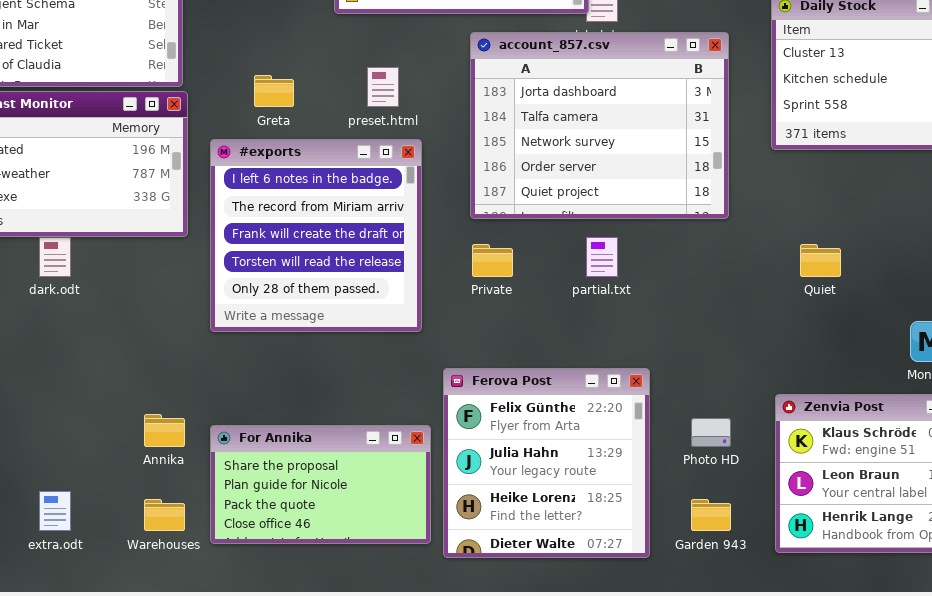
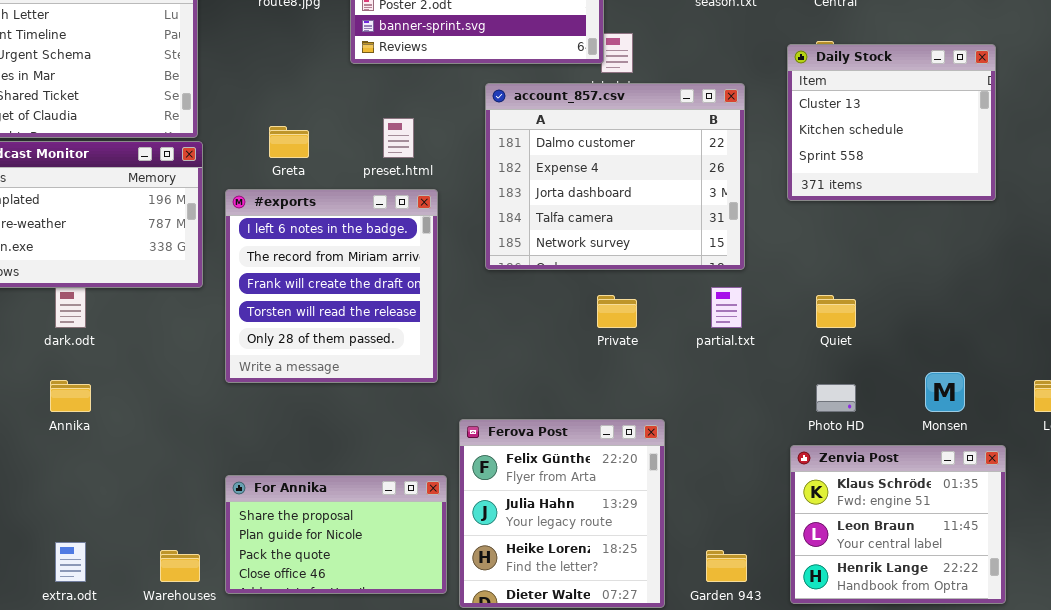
account_857.csv: [470,32,729,219] -> [485,83,745,270], scrolled up 2 rows
partial.txt: [586,237,618,277] -> [711,287,742,328], moved
Private: [472,244,513,277] -> [597,295,637,328], moved
Annika: [144,414,185,447] -> [50,380,91,412], moved
Photo HD: [691,418,731,447] -> [816,384,856,412], moved

